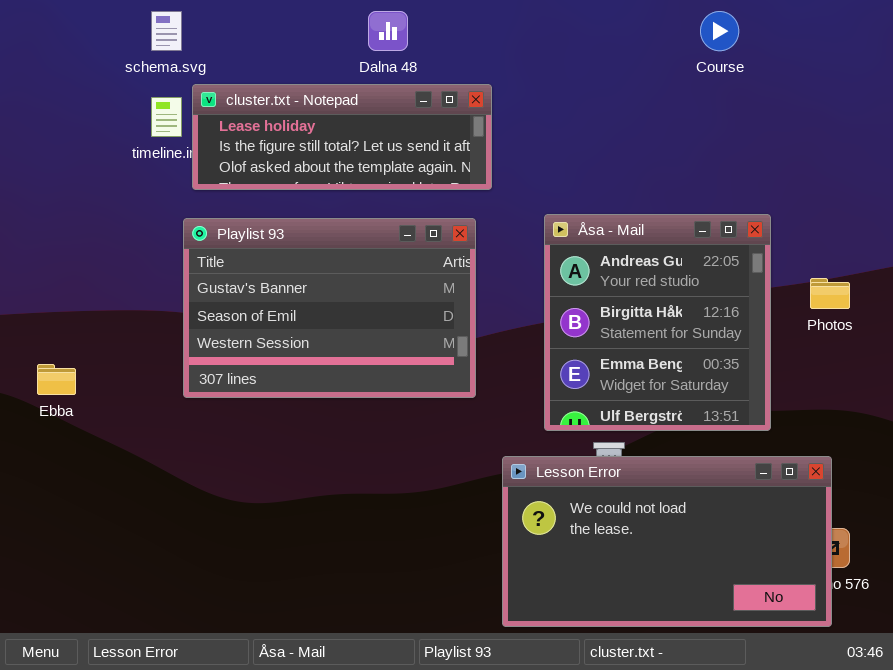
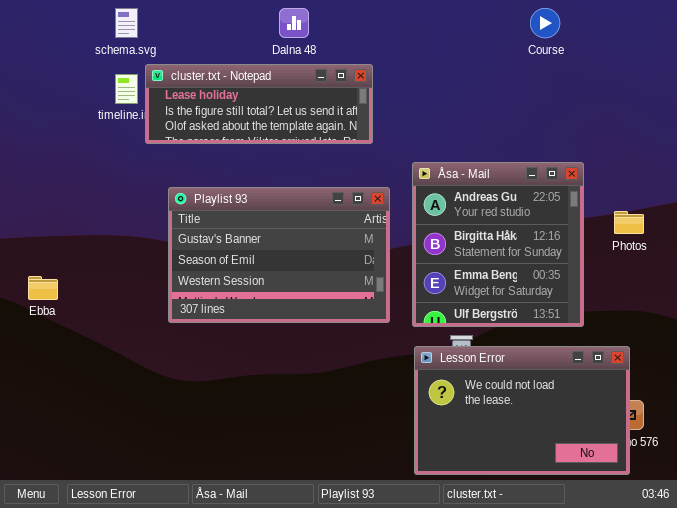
Playlist 93: [183,218,476,398] -> [168,187,390,323], moved
Lesson Error: [502,456,832,627] -> [414,346,630,475], resized

